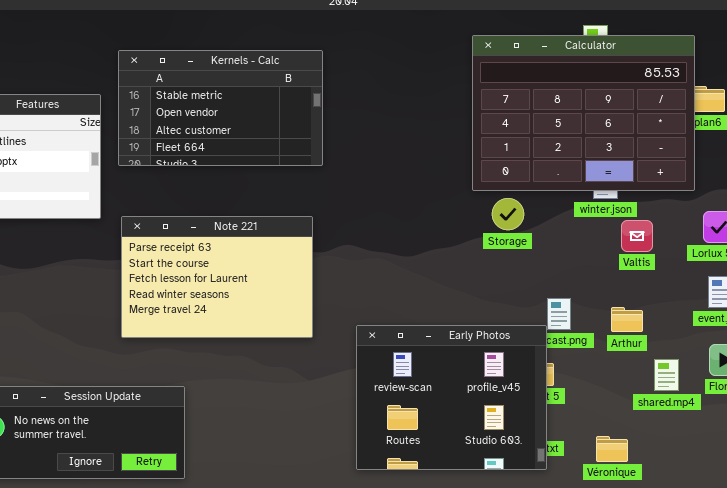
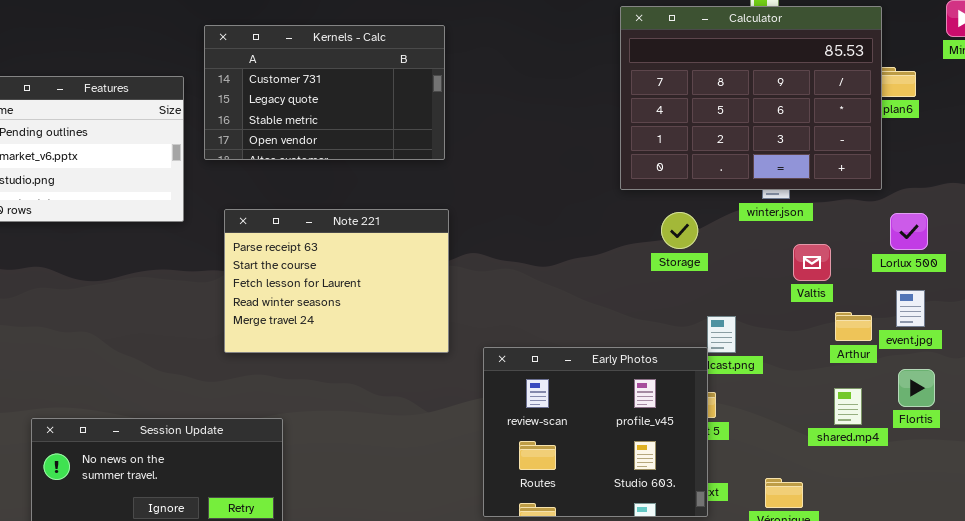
Kernels - Calc: [118,50,323,166] -> [204,25,445,160], scrolled up 2 rows
Storage: [492,198,524,230] -> [661,212,698,249], moved
Note 221: [121,216,313,338] -> [224,209,449,353], moved
Valtis: [621,220,653,252] -> [793,244,831,281], moved
Arthur: [611,307,643,332] -> [835,312,872,341], moved

